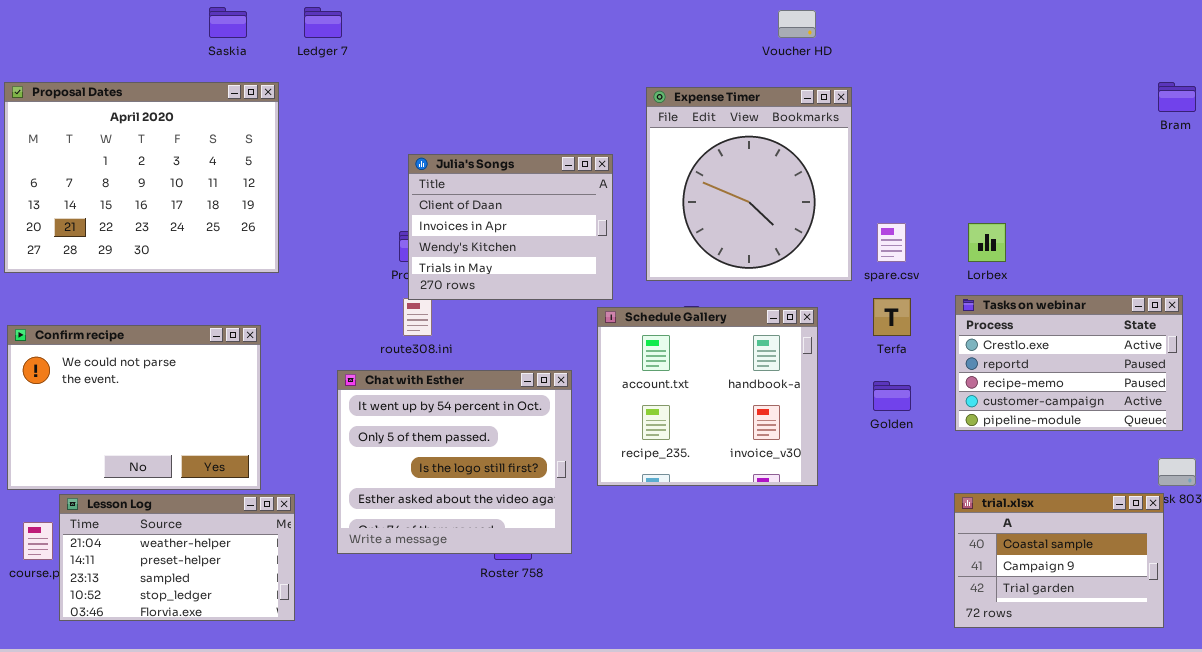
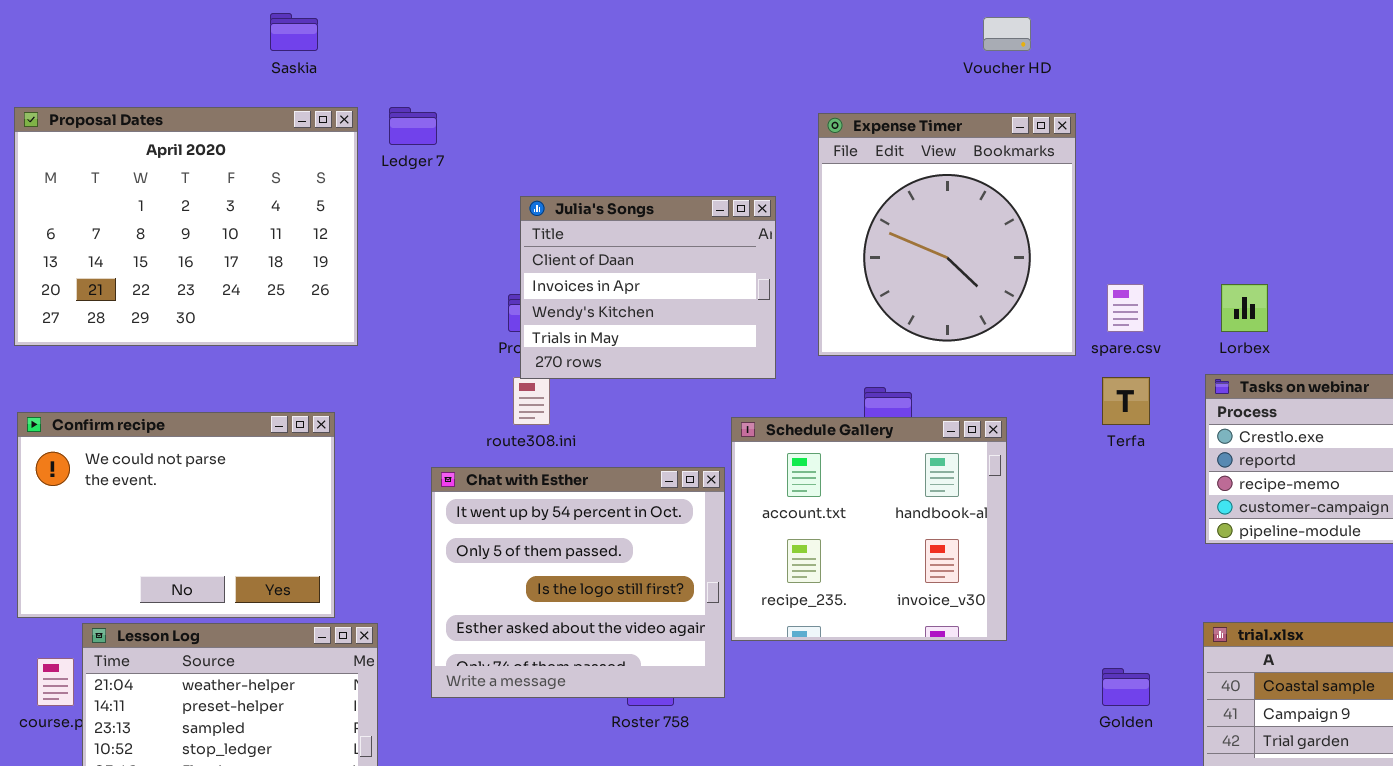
Ledger 7: [304,7,342,38] -> [389,107,437,145], moved
Schedule Gallery: [597,307,818,486] -> [731,417,1007,641], moved
Golden: [873,381,911,411] -> [1102,668,1150,706], moved

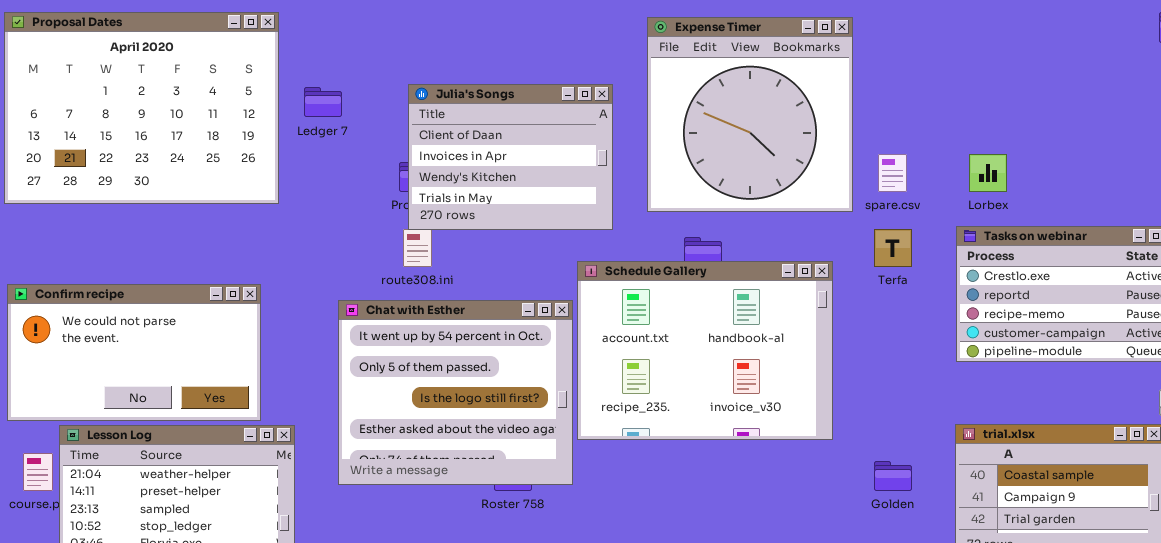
Ledger 7: [389,107,437,145] -> [304,87,342,117], moved
Confirm recipe: [17,412,335,618] -> [7,284,261,421], resized
Schedule Gallery: [731,417,1007,641] -> [577,261,833,440], resized

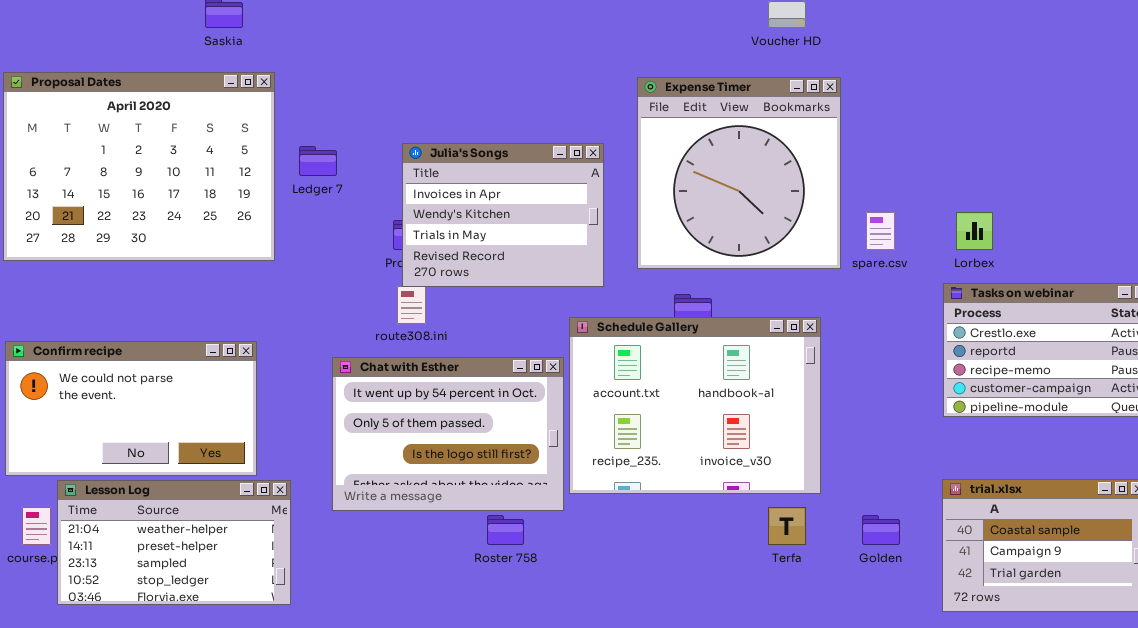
Julia's Songs: [408,84,613,230] -> [402,143,604,287], scrolled down 1 row
Terfa: [874,229,912,267] -> [768,507,806,545], moved
Chat with Esther: [338,300,573,485] -> [332,357,564,511], resized

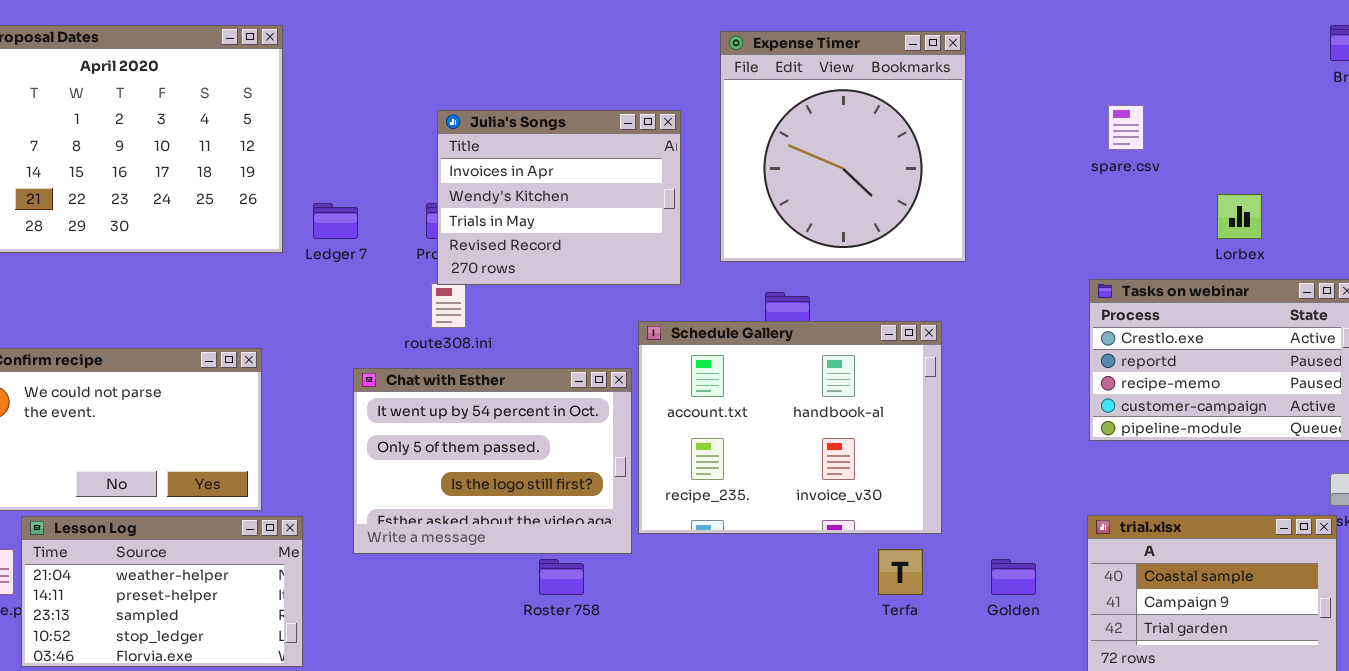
Ledger 7: [299,146,337,176] -> [313,203,358,239], moved
spare.csv: [866,212,895,250] -> [1108,105,1144,150], moved
Lorbex: [956,212,993,250] -> [1217,194,1262,239], moved

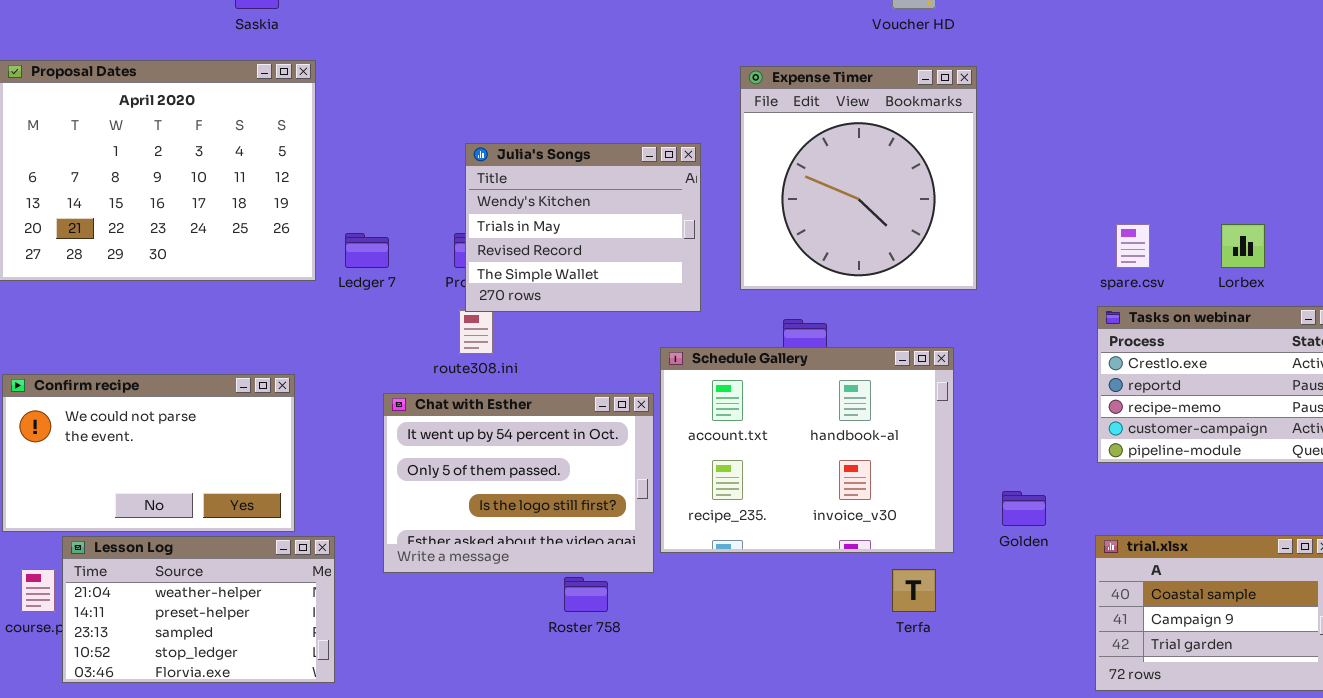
spare.csv: [1108,105,1144,150] -> [1116,224,1150,268], moved
Julia's Songs: [437,110,681,285] -> [465,143,701,312], scrolled down 1 row
Golden: [991,559,1036,595] -> [1002,491,1046,526], moved

